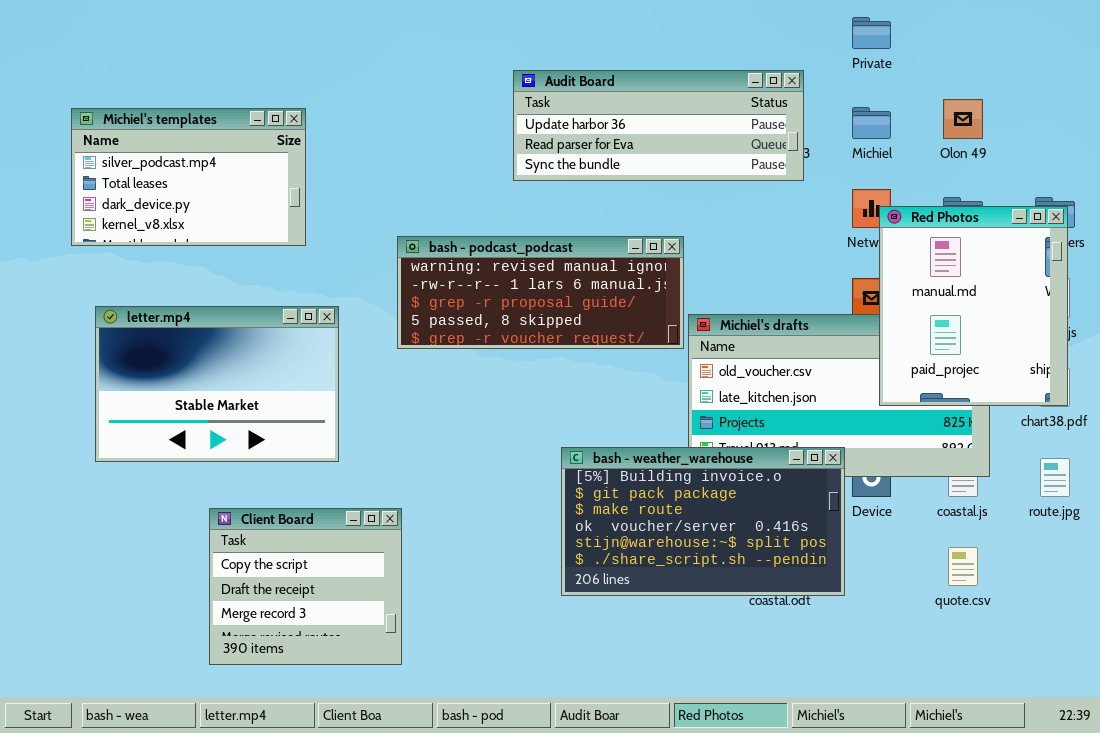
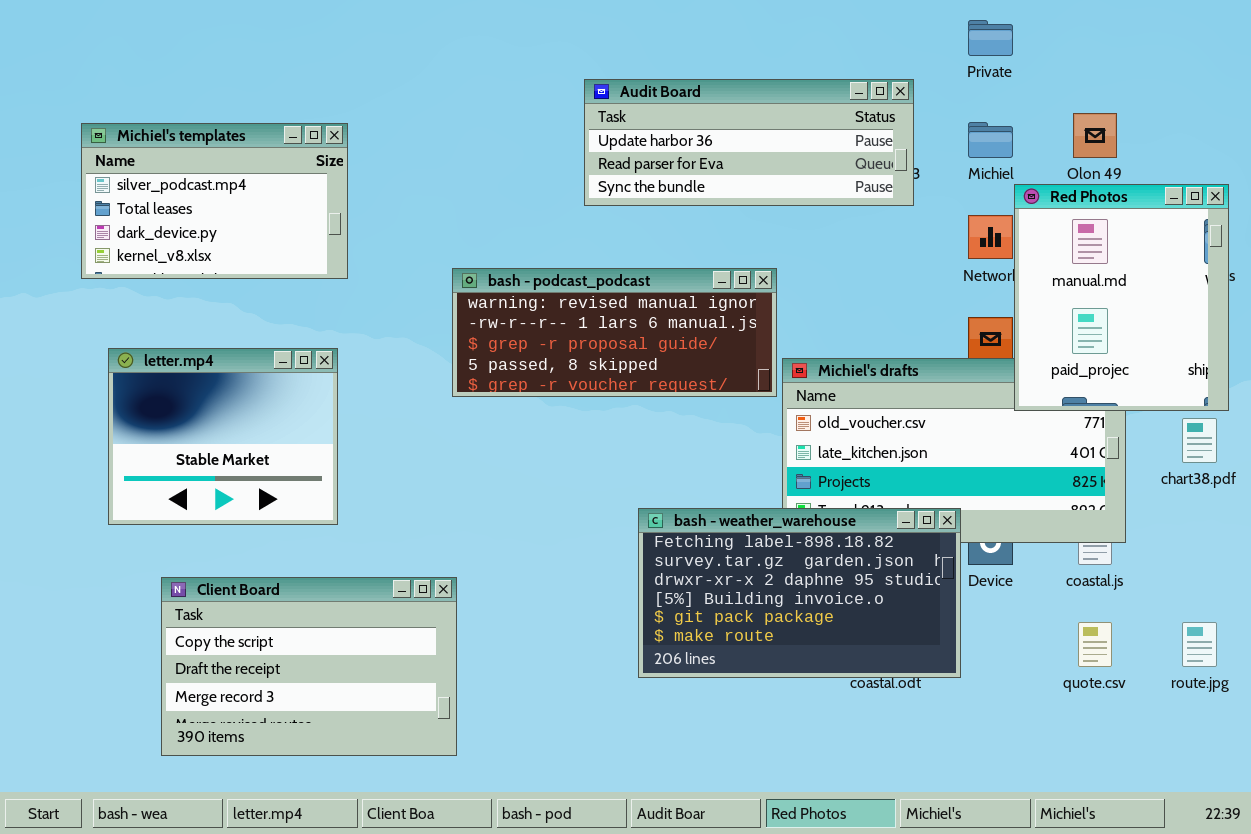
Red Photos: [879,206,1068,406] -> [1014,184,1229,411], moved
letter.mp4: [95,306,339,462] -> [108,348,338,525], resized
bash - weather_warehouse: [561,447,845,596] -> [638,508,961,678], scrolled up 3 rows
route.jpg: [1040,458,1070,497] -> [1182,622,1217,667], moved
Client Board: [209,508,402,665] -> [161,577,457,756], resized

